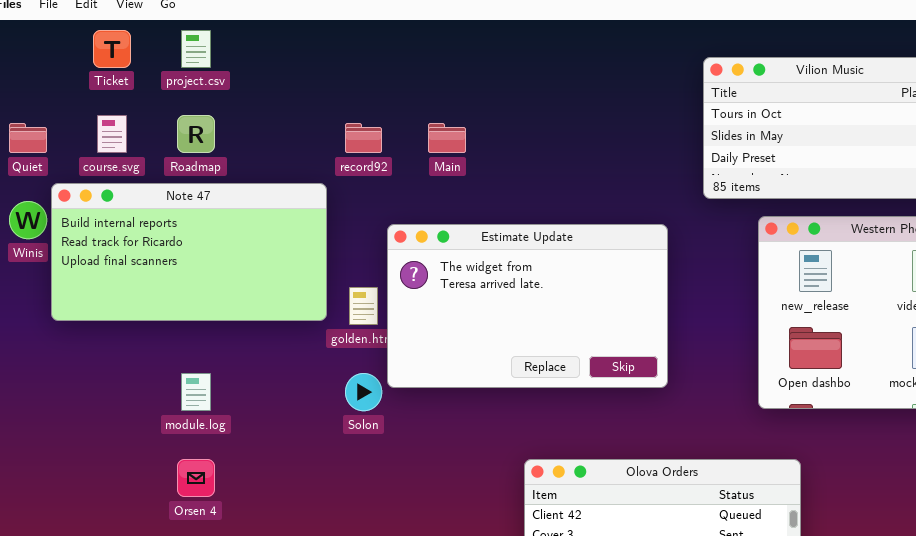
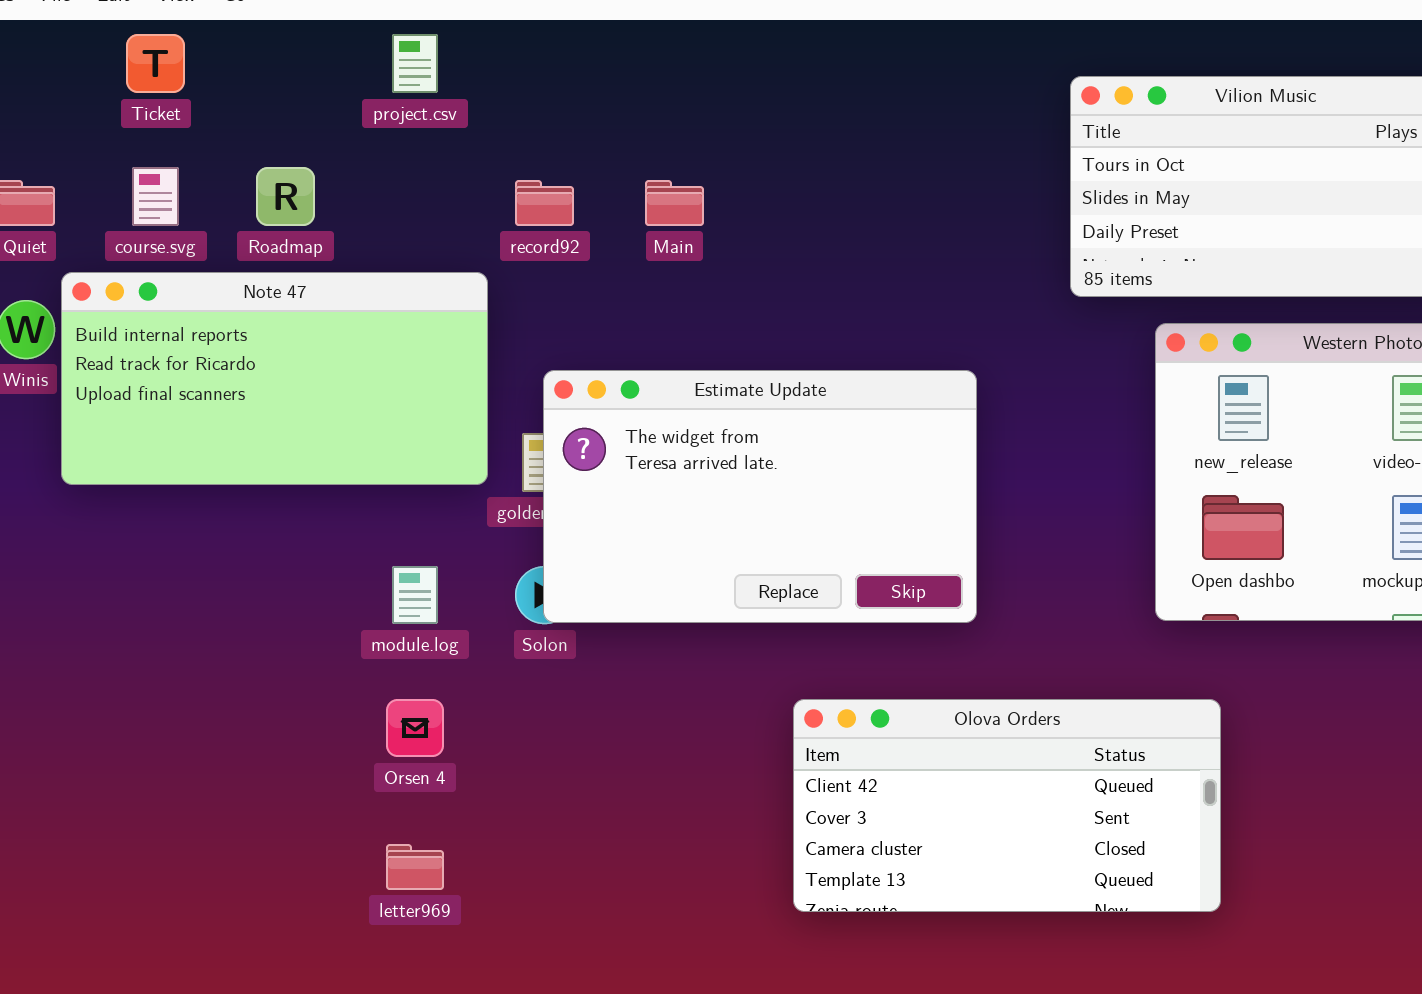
project.csv: [181,30,211,68] -> [392,34,438,93], moved
Estimate Update: [387,224,668,388] -> [543,370,977,623], moved
module.log: [181,373,211,411] -> [392,566,438,624], moved
Orsen 4: [177,459,215,497] -> [386,699,444,757], moved

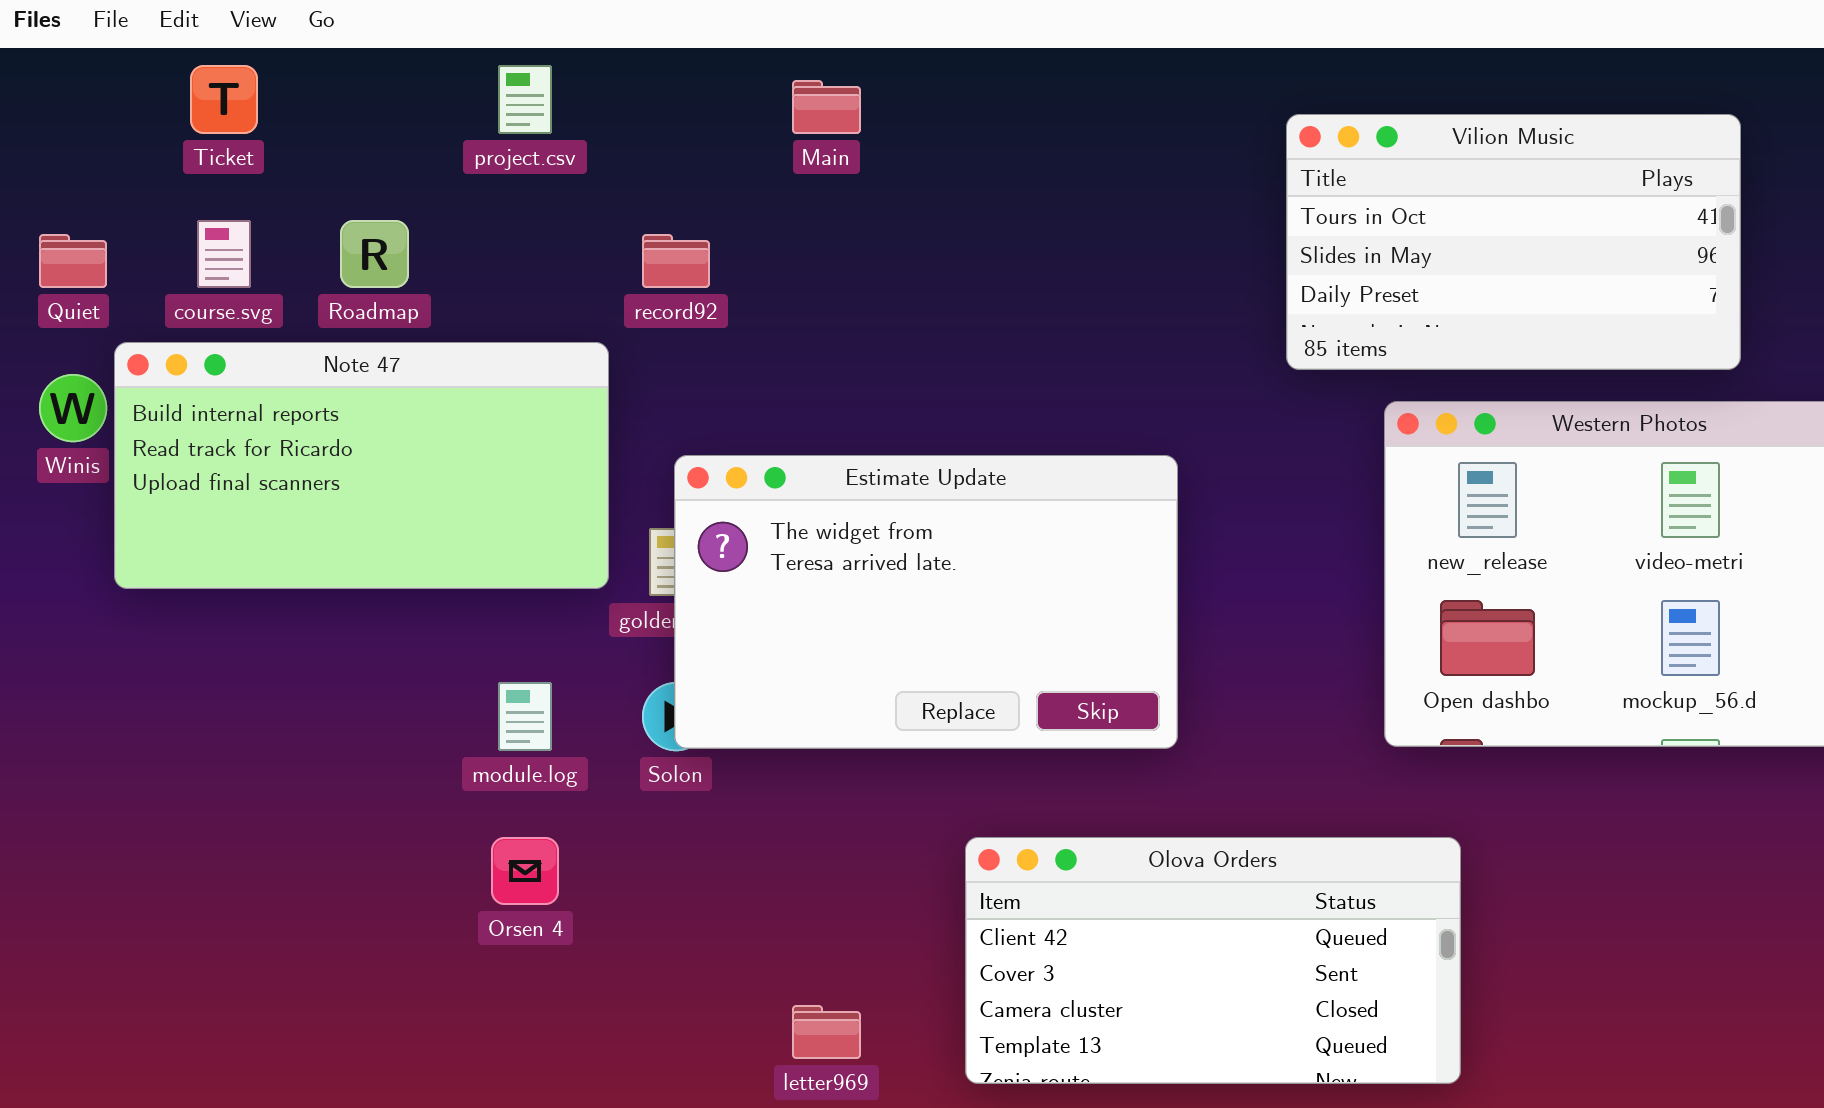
Main: [645,180,704,226] -> [792,80,861,134], moved
letter969: [386,844,444,890] -> [792,1005,861,1059], moved

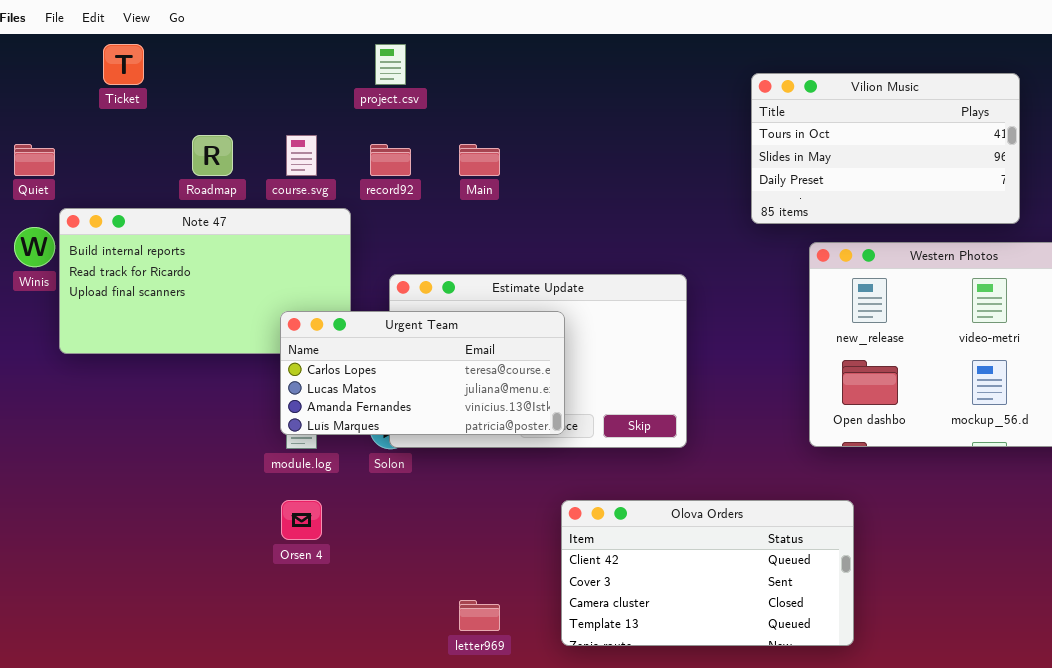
project.csv: [498,65,552,134] -> [375,44,406,85], moved
Main: [792,80,861,134] -> [459,144,500,176], moved
course.svg: [197,220,251,288] -> [286,135,317,176], moved
Urgent Team: none -> [280,311,565,435], opened

